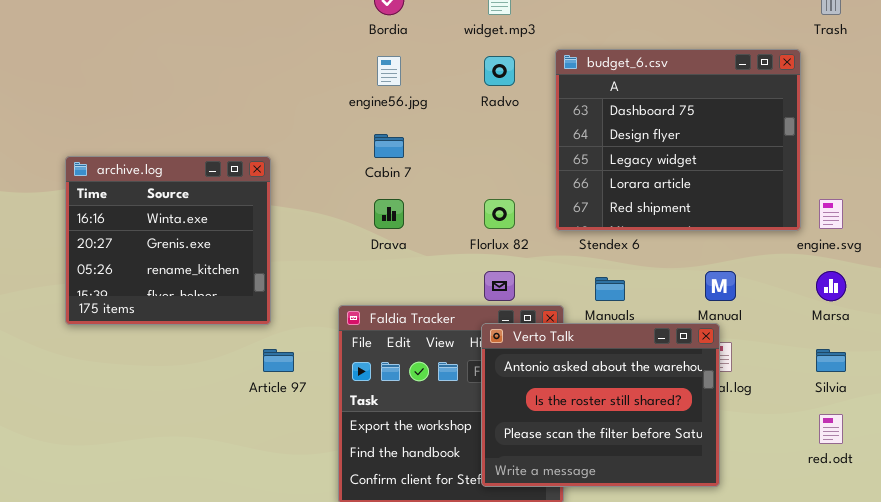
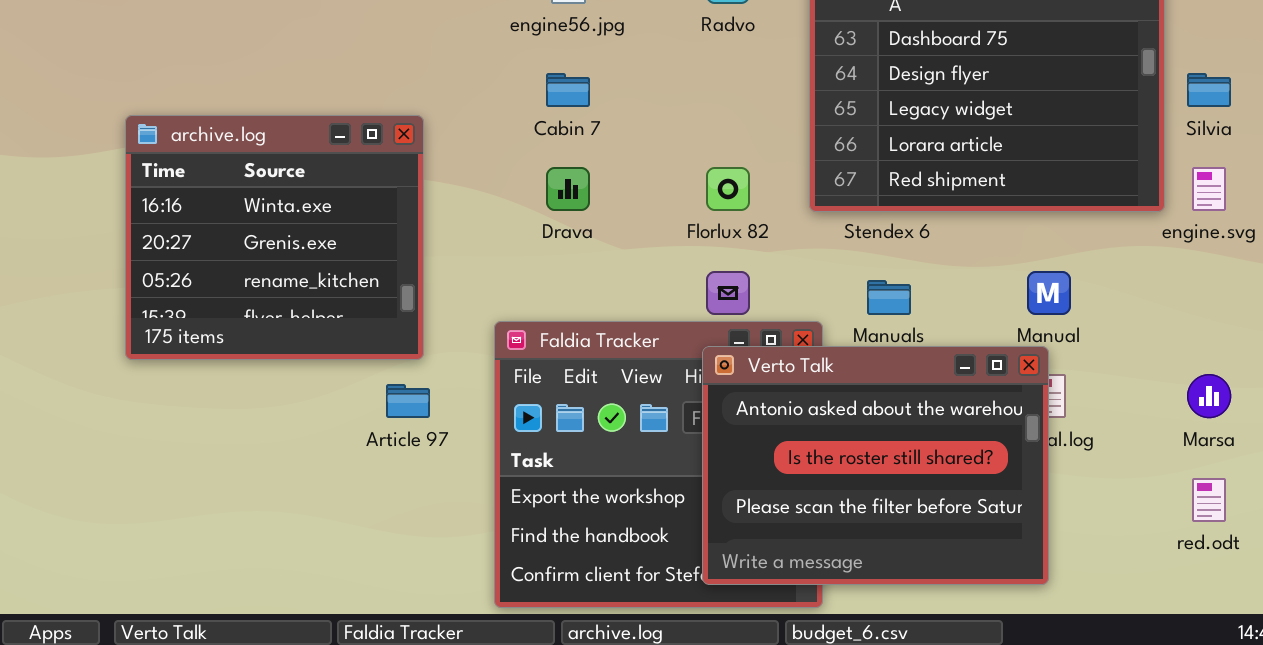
archive.log: [65,156,271,325] -> [125,115,424,360], moved
Marsa: [816,271,846,301] -> [1187,374,1231,418], moved
Silvia: [816,349,846,372] -> [1187,73,1231,107], moved

